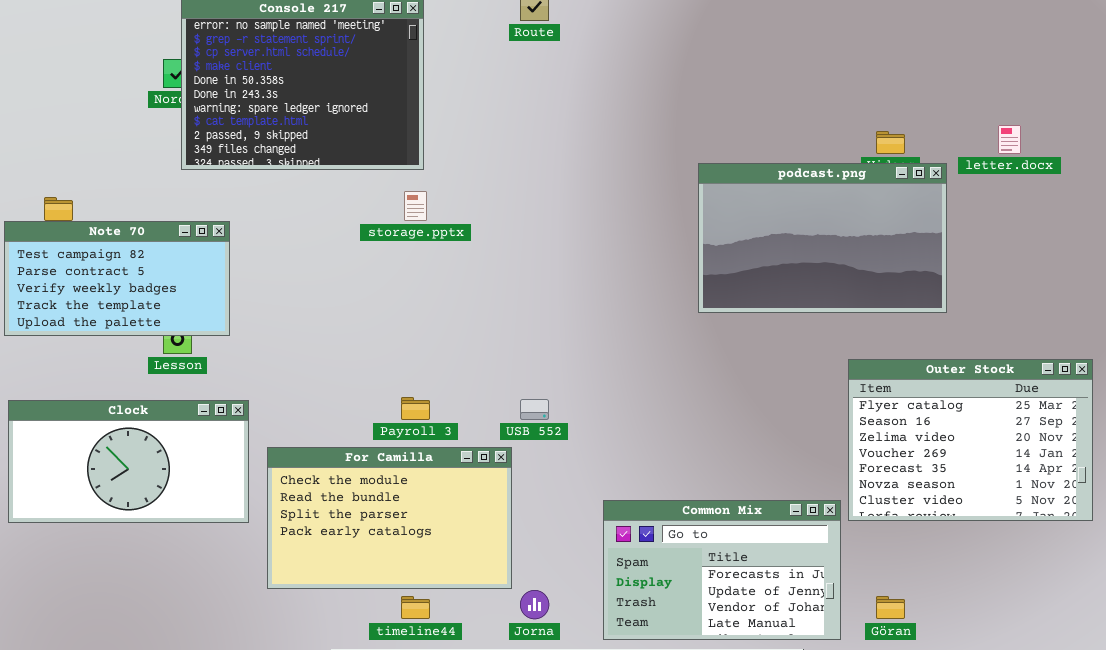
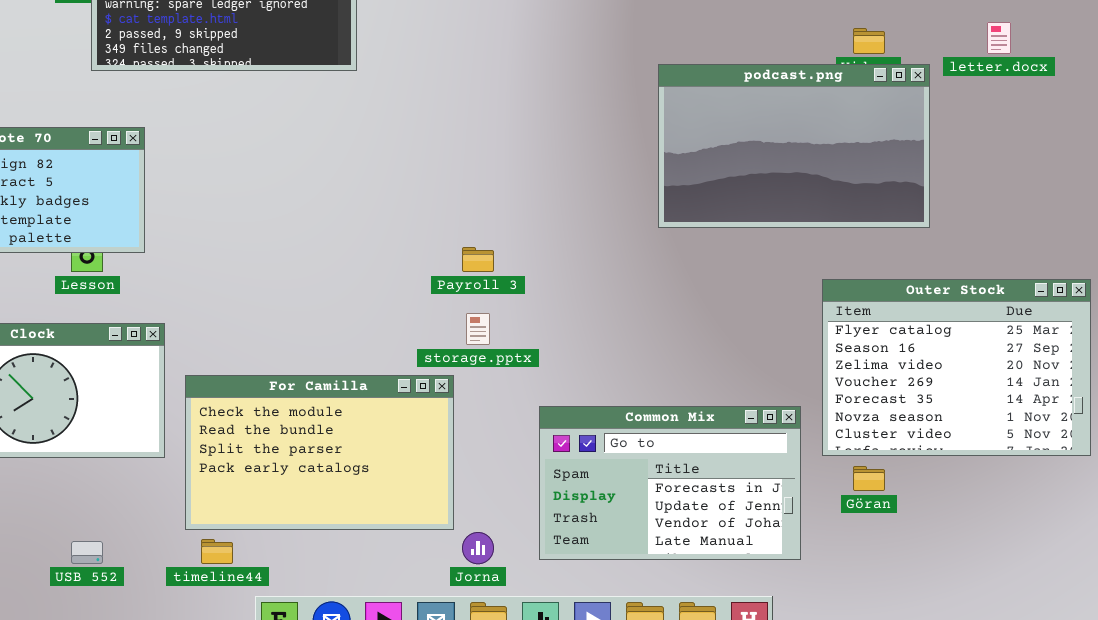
storage.pptx: [404,191,427,221] -> [466,313,490,345], moved
Payroll 3: [401,397,430,420] -> [462,247,494,272], moved
USB 552: [520,399,549,420] -> [71,541,103,564], moved
Common Mix: [603,500,841,640] -> [539,406,801,560], moved
timeline44: [401,596,430,619] -> [201,539,233,564], moved
Göran: [876,596,905,619] -> [853,466,885,491], moved

